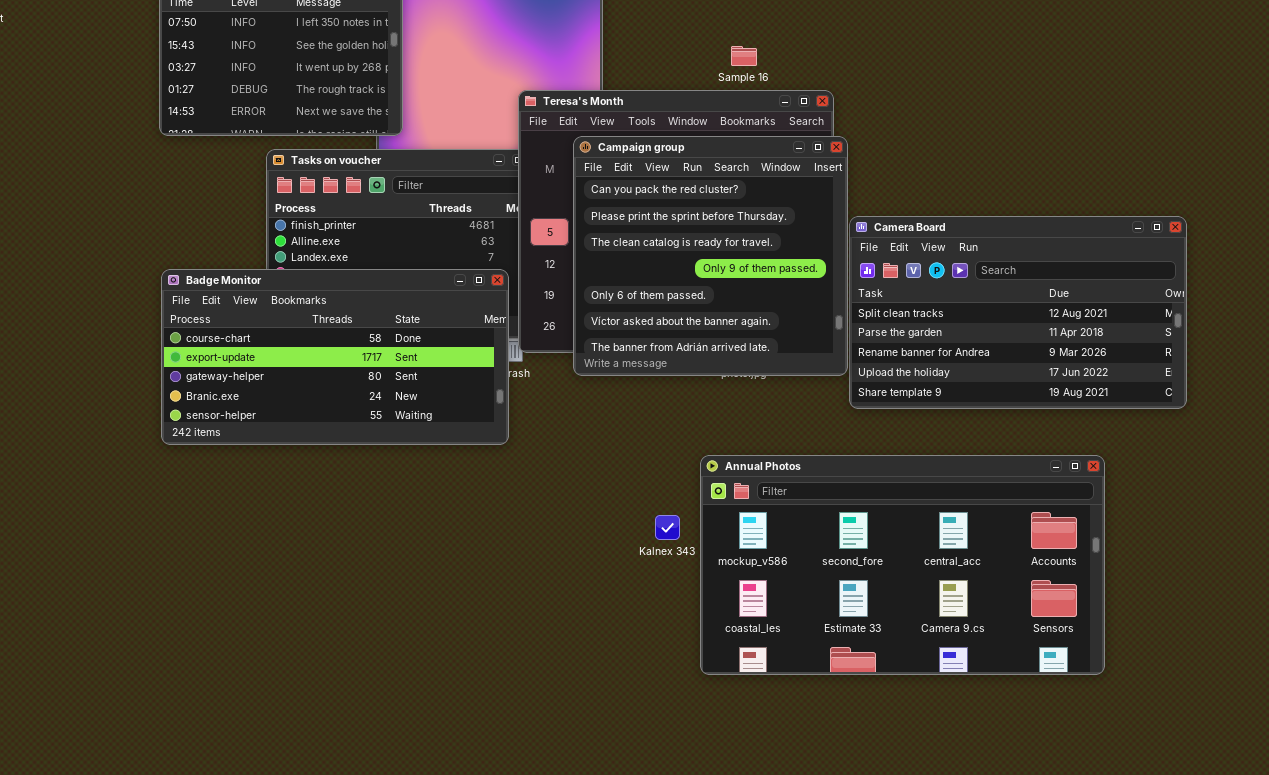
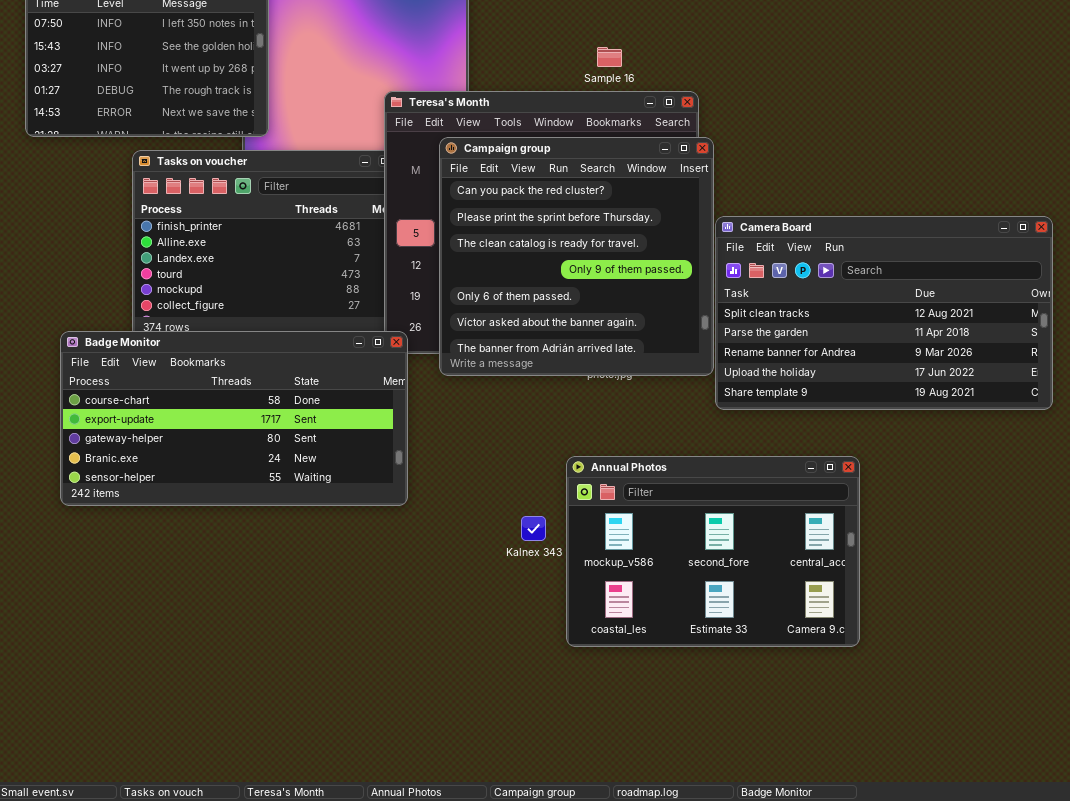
Badge Monitor: [161,269,509,445] -> [60,331,408,506], moved
Annual Photos: [700,455,1105,675] -> [566,456,860,647], resized

